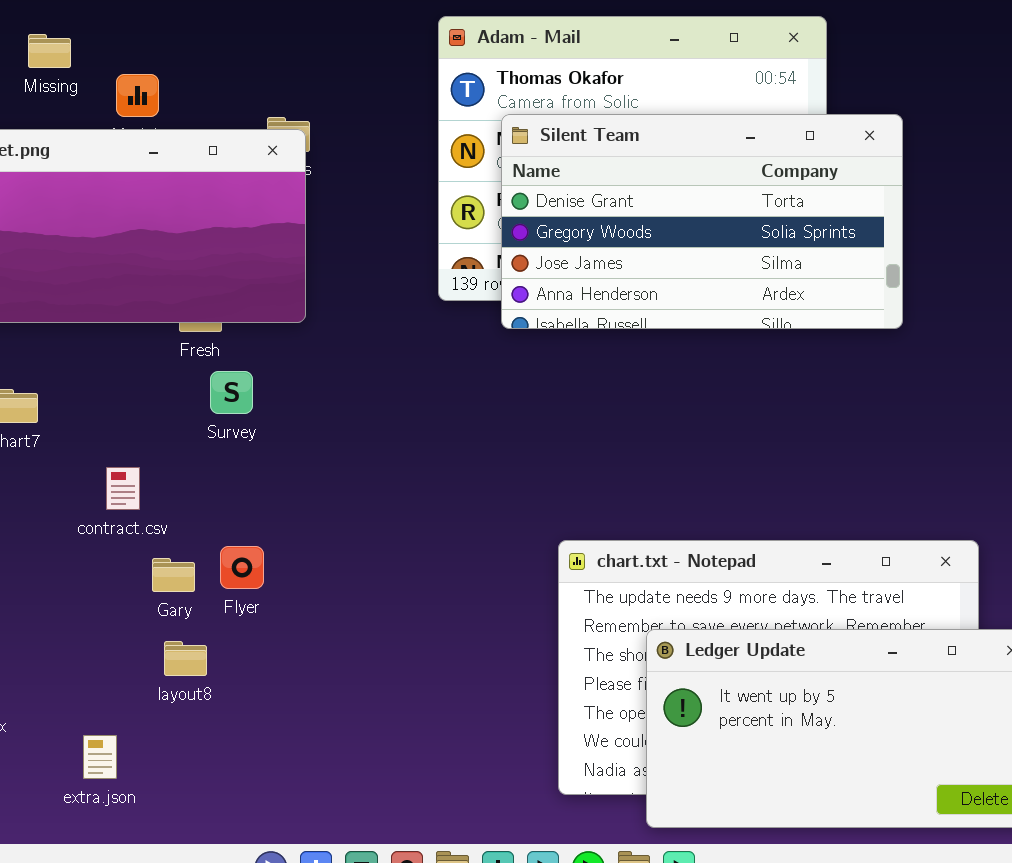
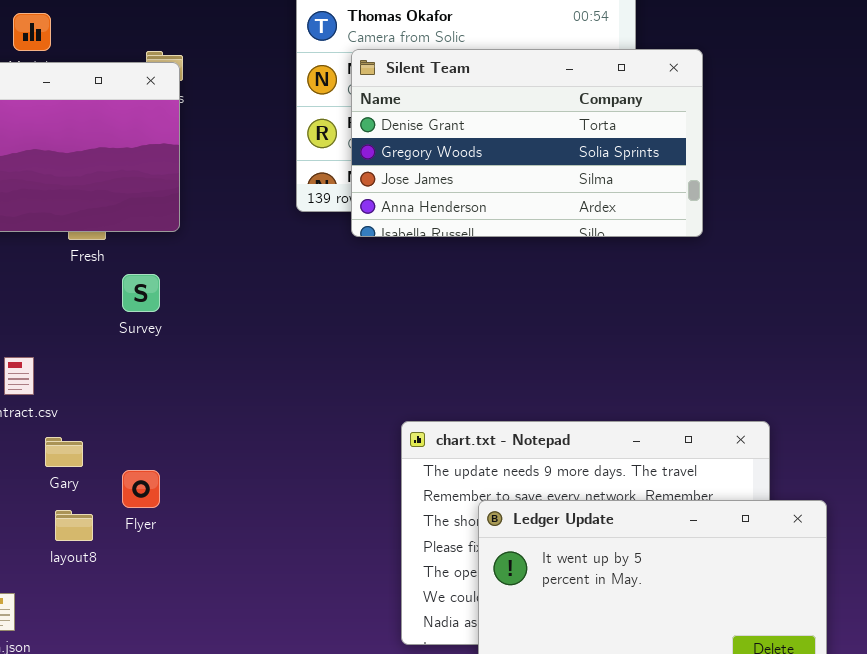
Survey: [210,371,253,414] -> [122,274,160,312], moved
Flyer: [220,546,264,589] -> [122,470,160,508], moved

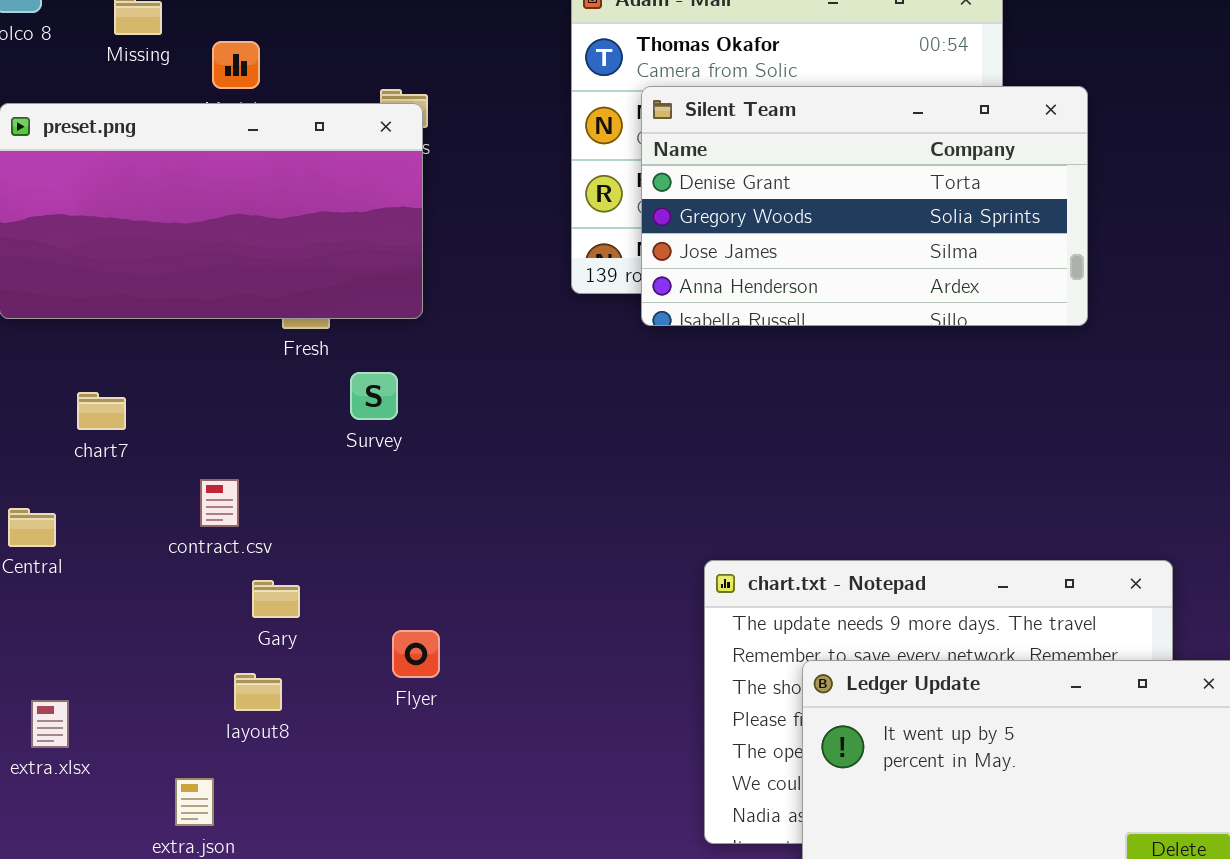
Flyer: [122,470,160,508] -> [392,630,440,678], moved
layout8: [55,510,93,541] -> [234,673,282,711], moved

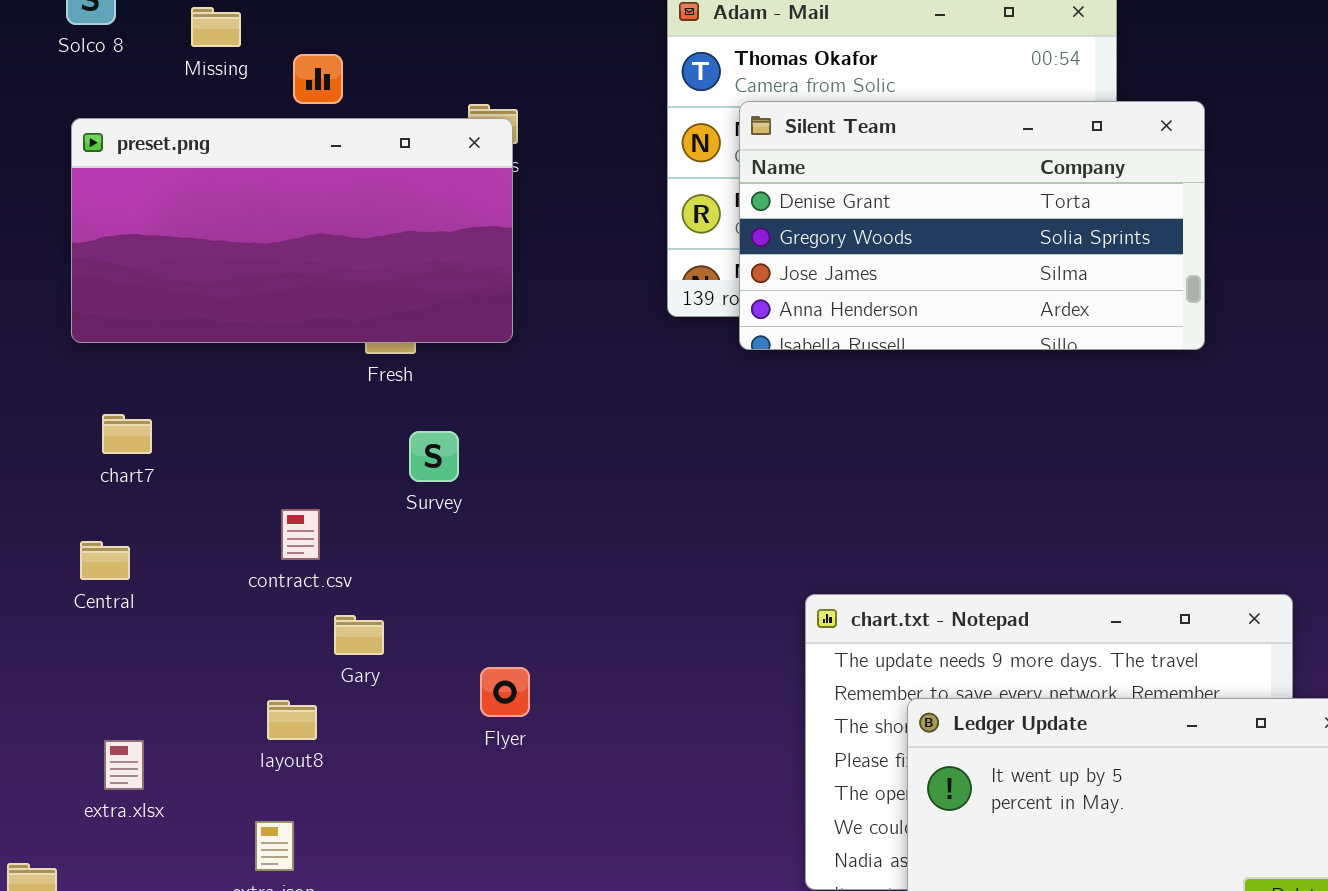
Survey: [350,372,398,420] -> [409,431,459,482], moved
chart7: [77,392,126,430] -> [102,414,152,454], moved
layout8: [234,673,282,711] -> [267,700,317,740], moved

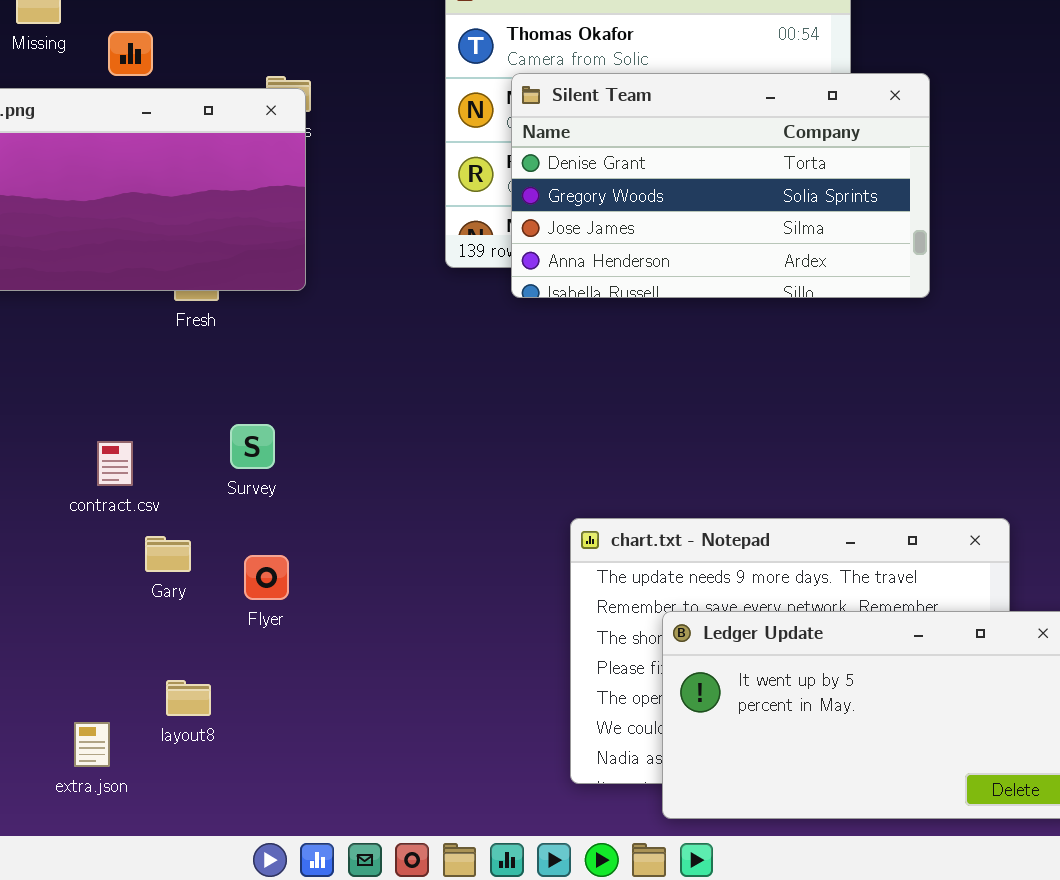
Survey: [409,431,459,482] -> [230,424,275,469], moved
Flyer: [480,667,530,717] -> [244,555,289,600], moved
layout8: [267,700,317,740] -> [166,680,211,716], moved

